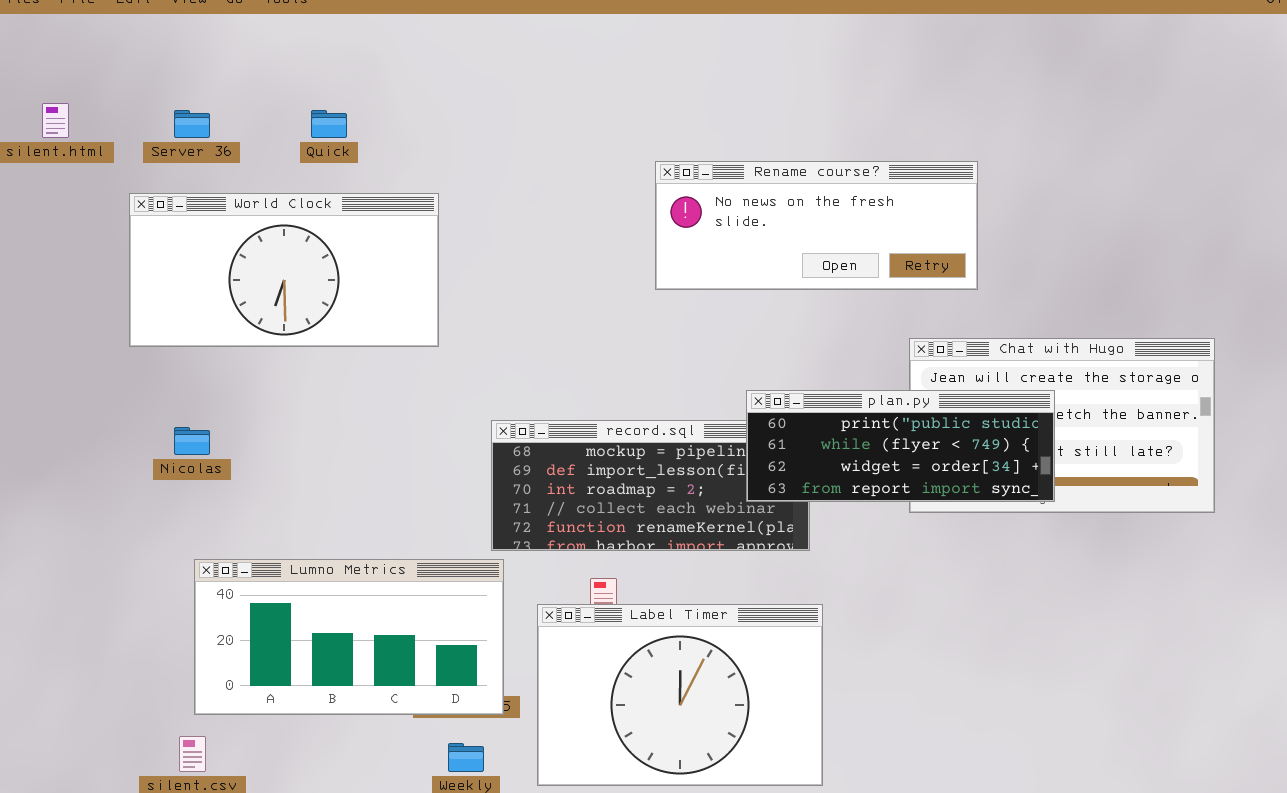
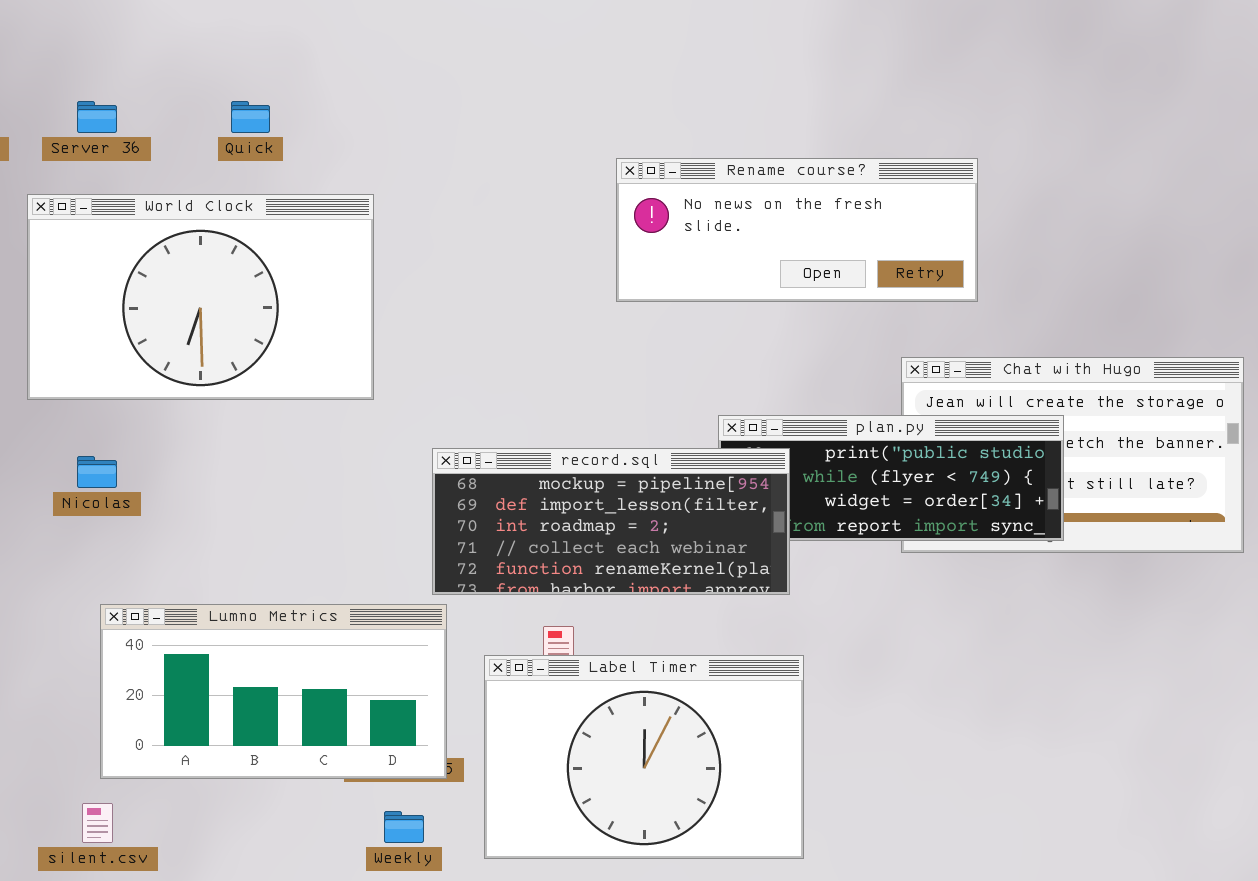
World Clock: [129,193,439,347] -> [27,194,374,400], resized
record.sql: [491,420,810,551] -> [432,448,790,595], raised

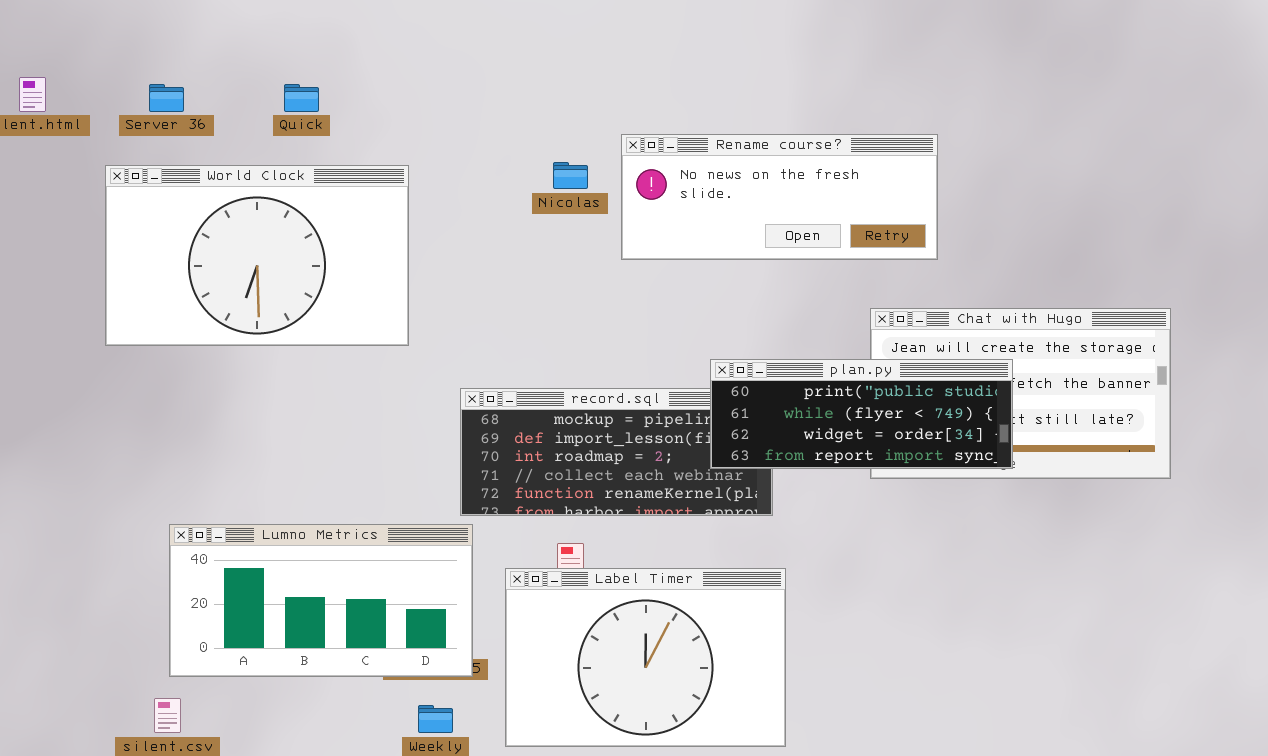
plan.py: [718,415,1064,541] -> [710,359,1013,469], raised
Nicolas: [77,456,117,488] -> [553,162,588,189], moved

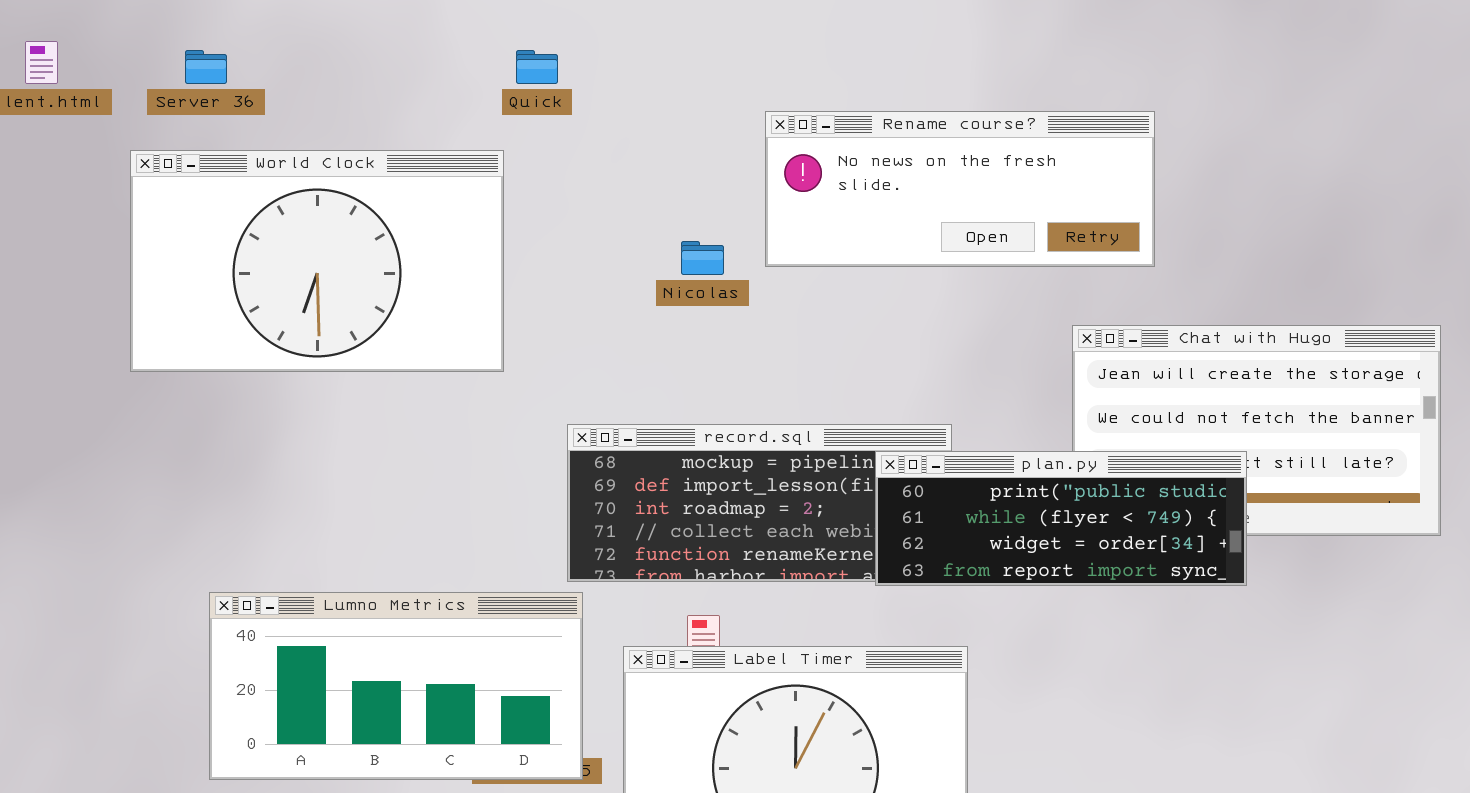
Quick: [284,84,319,112] -> [516,50,558,84], moved
Nicolas: [553,162,588,189] -> [681,241,724,275], moved
plan.py: [710,359,1013,469] -> [875,451,1247,586], moved

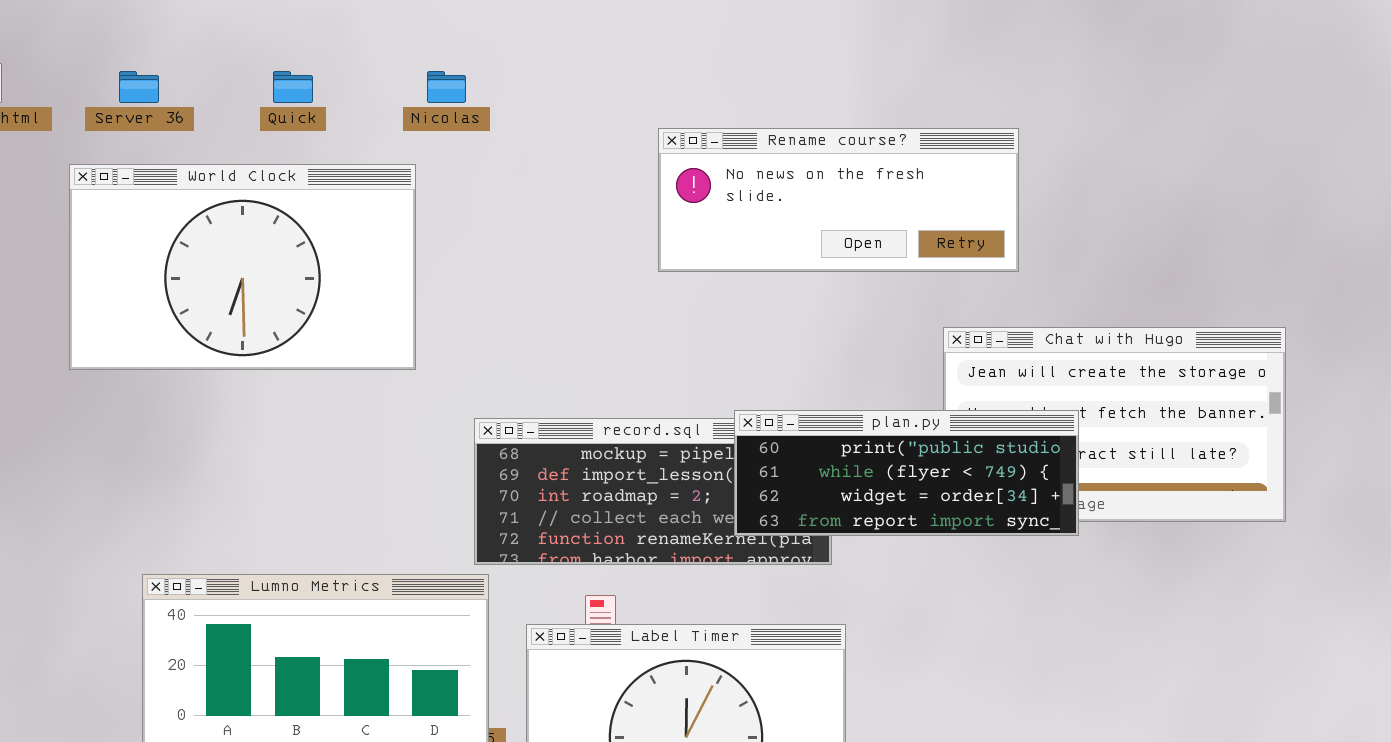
Quick: [516,50,558,84] -> [273,71,313,103], moved
Nicolas: [681,241,724,275] -> [427,71,466,103], moved
plan.py: [875,451,1247,586] -> [734,410,1079,536], moved

